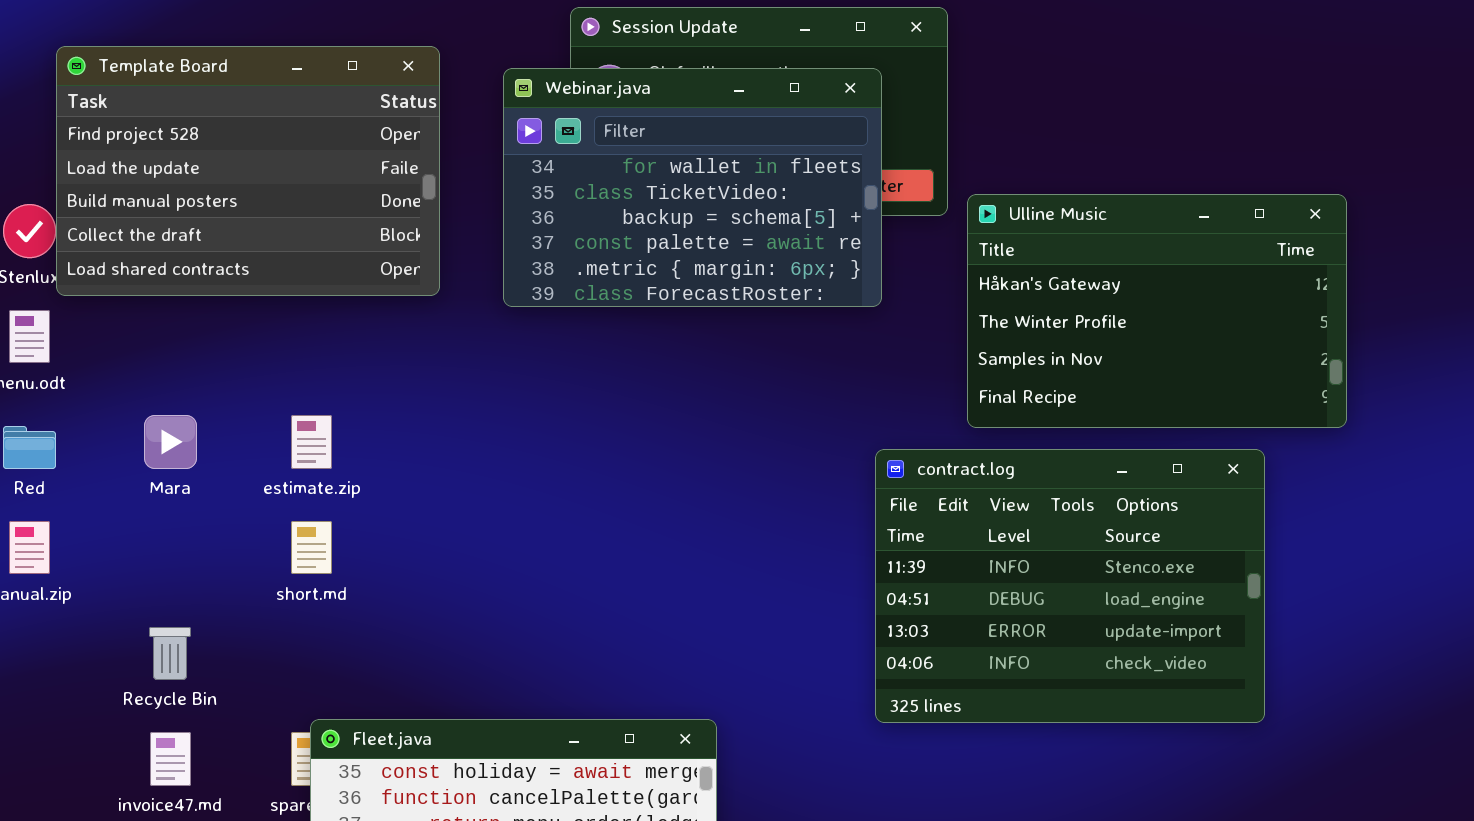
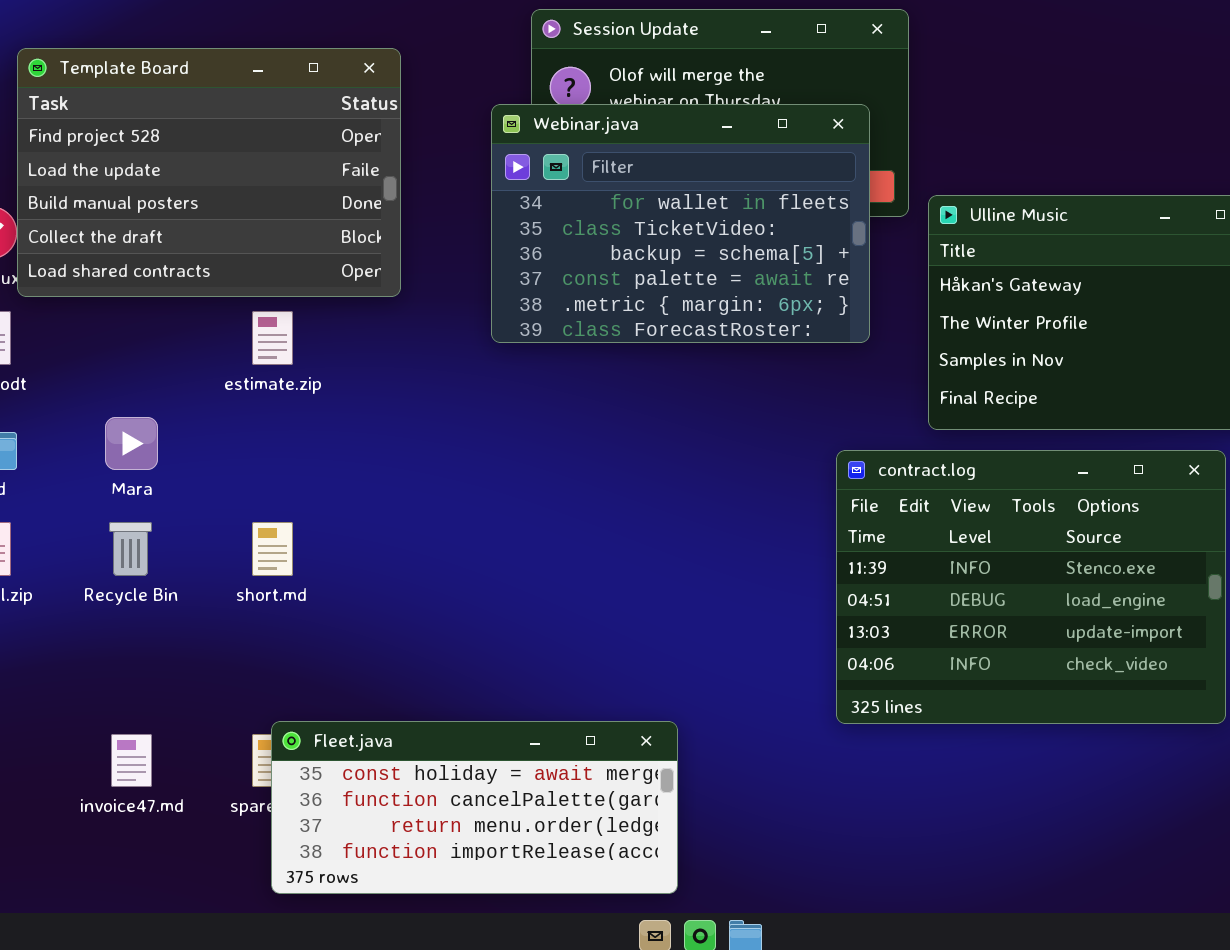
Webinar.java: [503,68,882,307] -> [491,104,870,343], moved
estimate.zip: [291,415,332,469] -> [252,311,293,365], moved
Recycle Bin: [149,627,191,680] -> [109,522,152,576], moved

